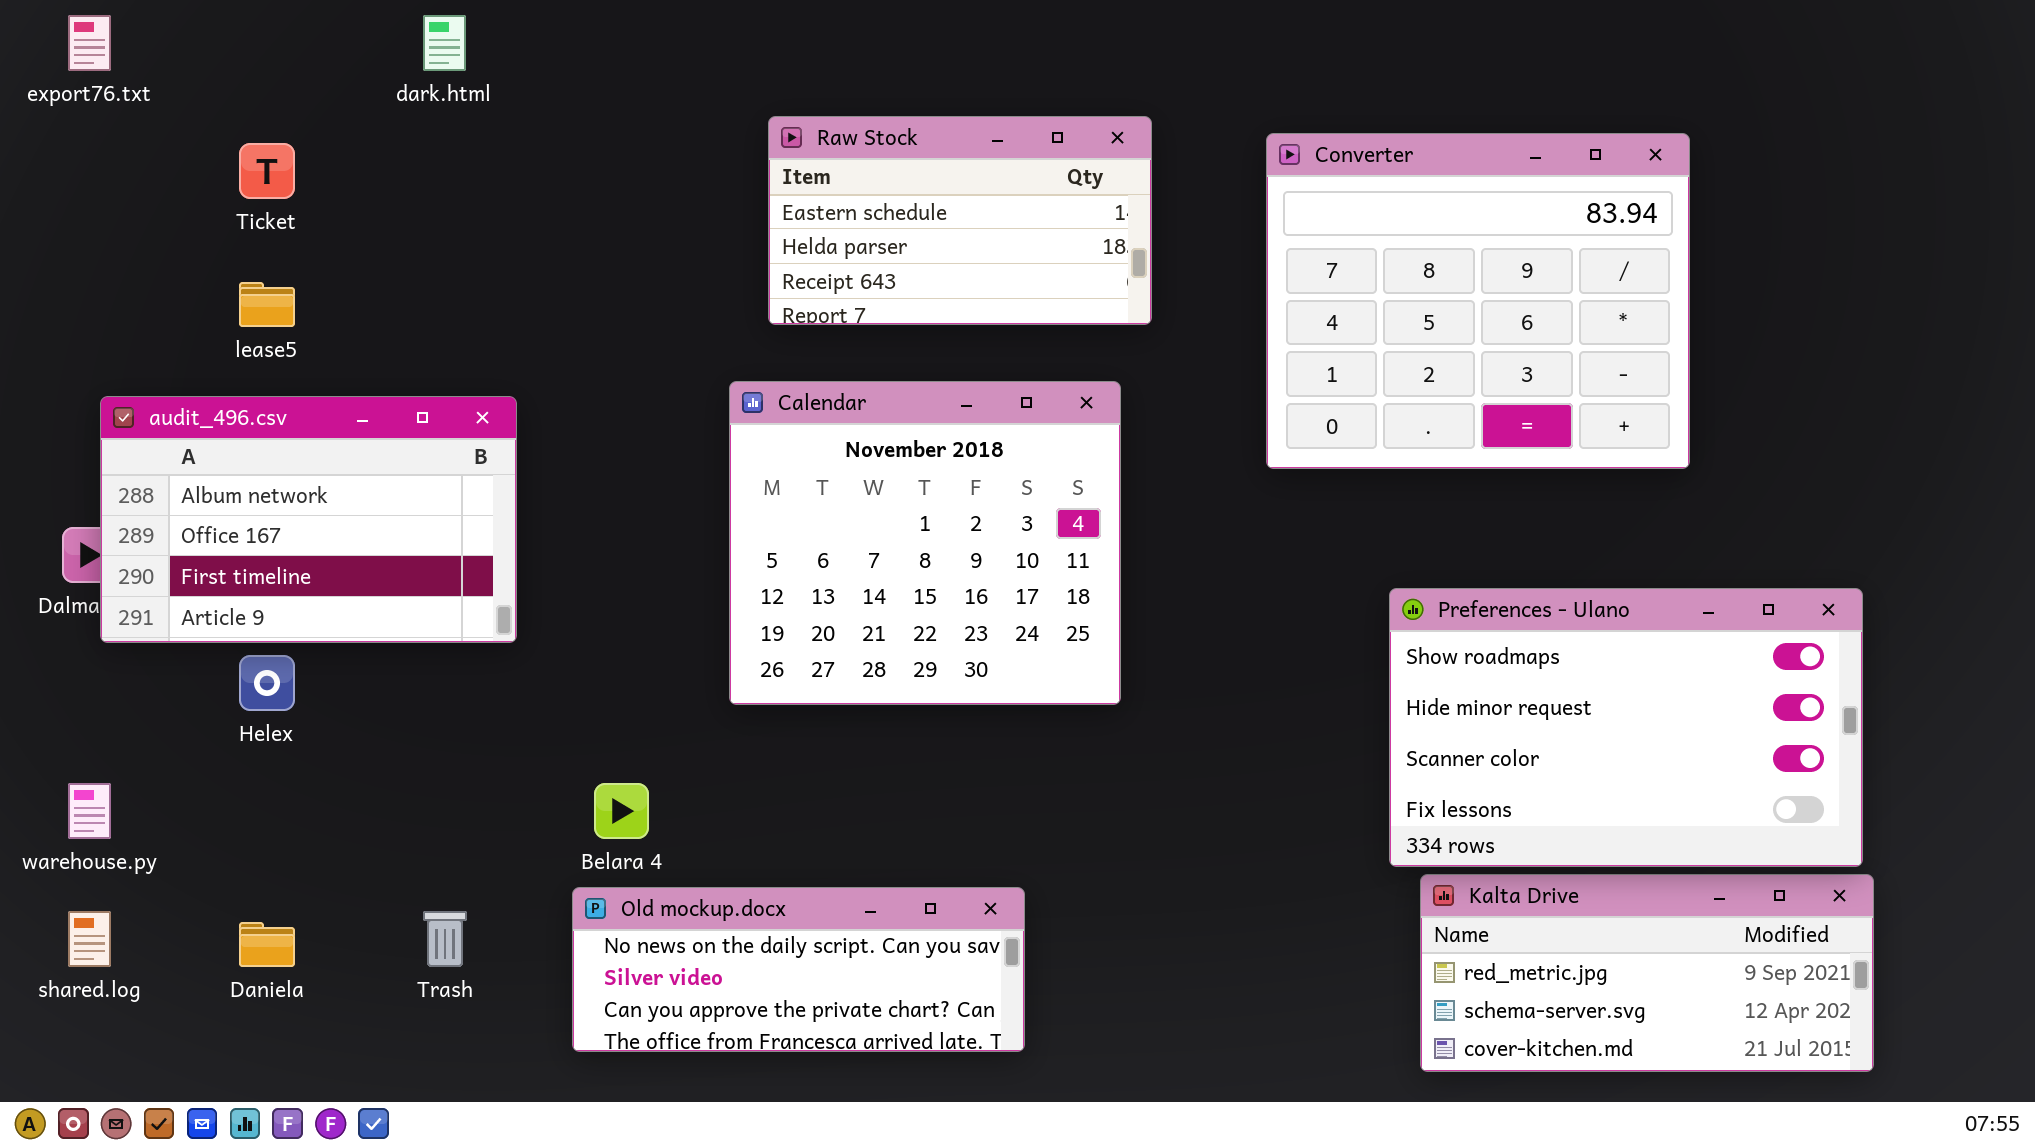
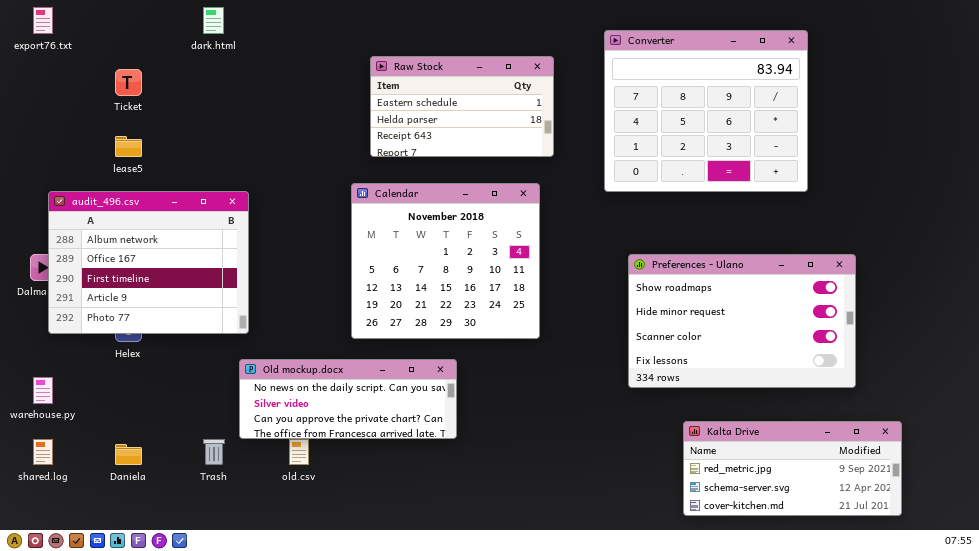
Converter: [1266,133,1690,469] -> [604,30,808,192], moved
audit_496.csv: [100,396,517,643] -> [48,191,249,334], resized
Preferences - Ulano: [1389,588,1863,867] -> [628,254,856,388], moved
Old mockup.docx: [572,887,1025,1052] -> [239,359,457,439], moved

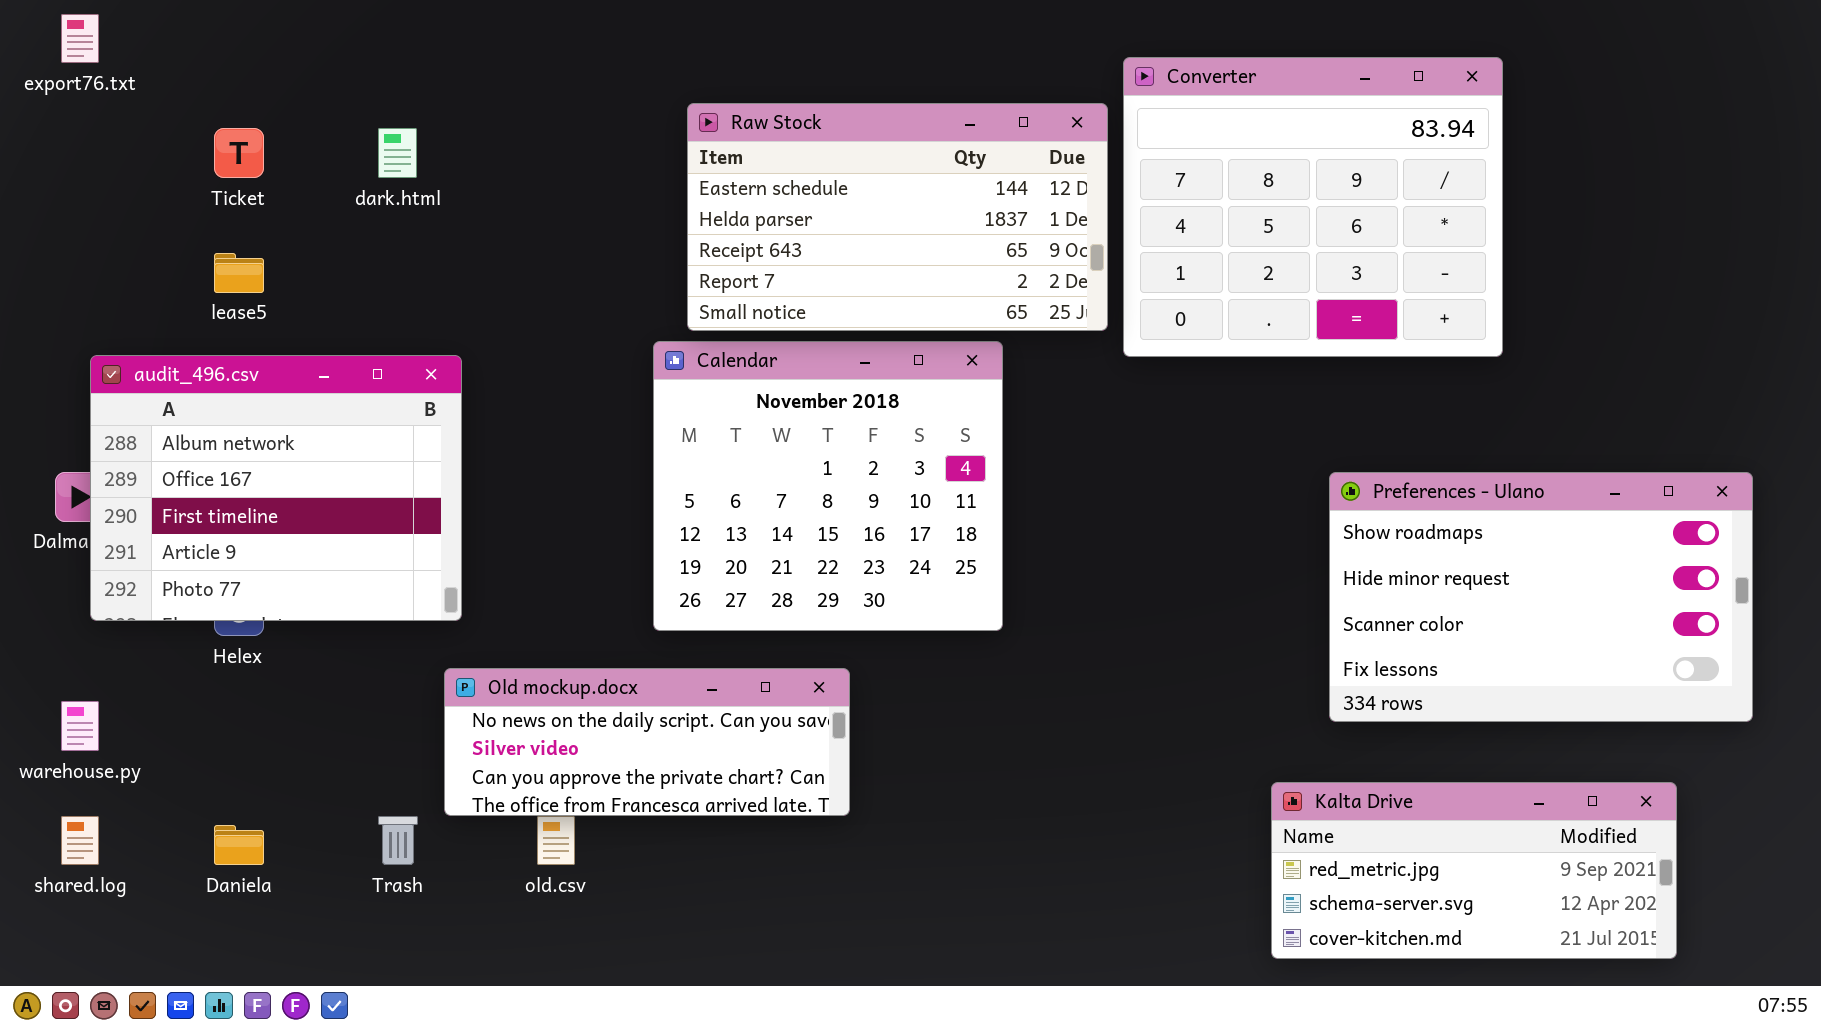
dark.html: [203,7,224,34] -> [378,128,417,178], moved
Raw Stock: [370,56,554,157] -> [687,103,1108,331], resized
Preferences - Ulano: [628,254,856,388] -> [1329,472,1753,722], moved

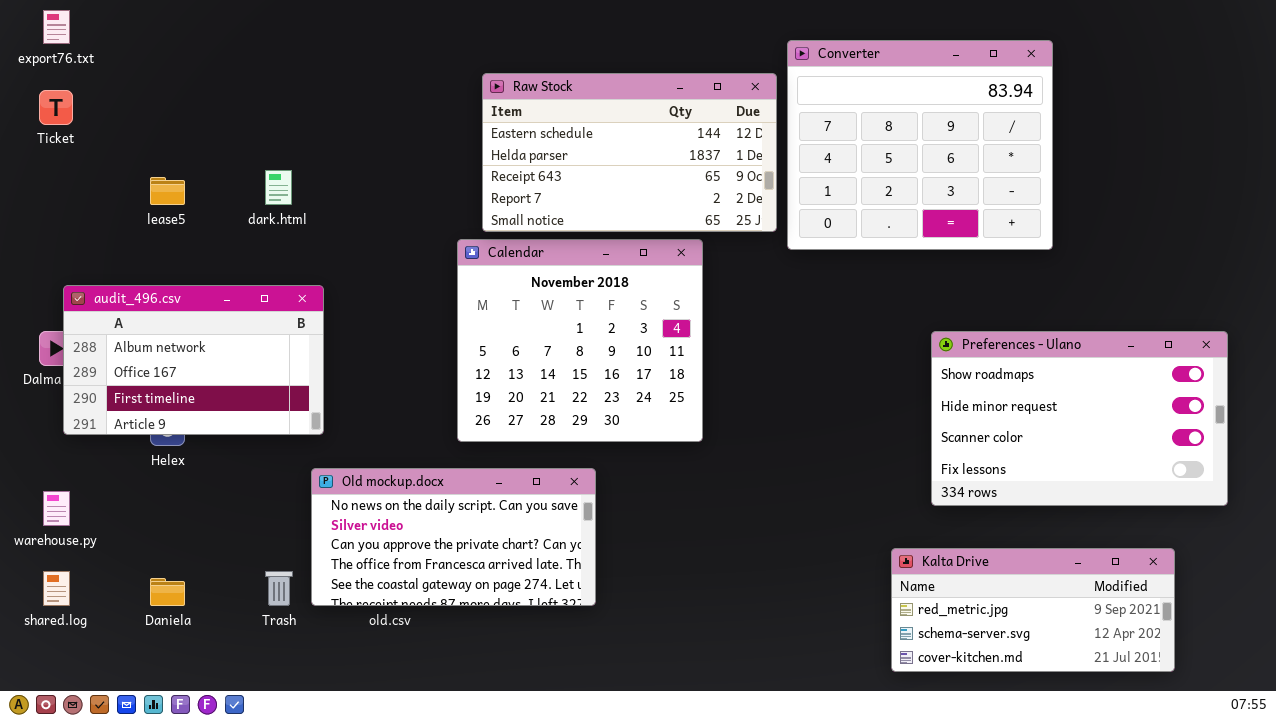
Ticket: [214,128,264,178] -> [39,90,73,125], moved
dark.html: [378,128,417,178] -> [265,170,292,205], moved
audit_496.csv: [90,355,462,621] -> [63,285,324,435], resized
Old mockup.docx: [444,668,850,816] -> [311,468,596,606], resized

